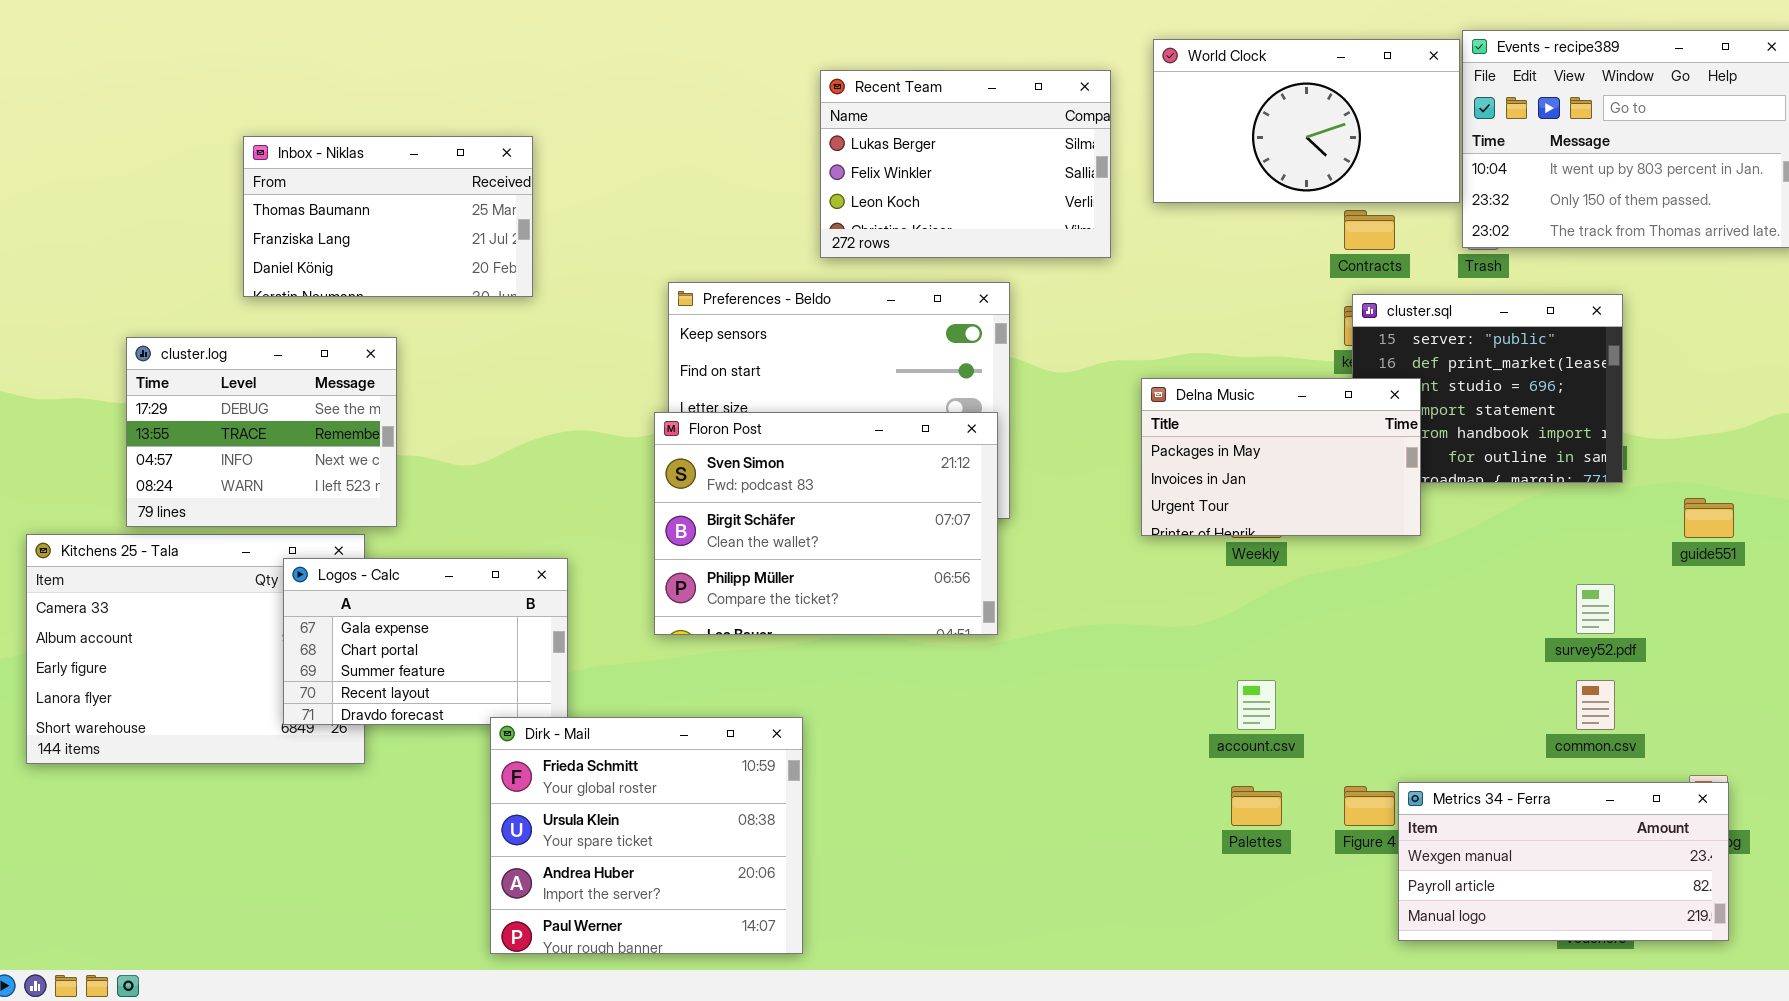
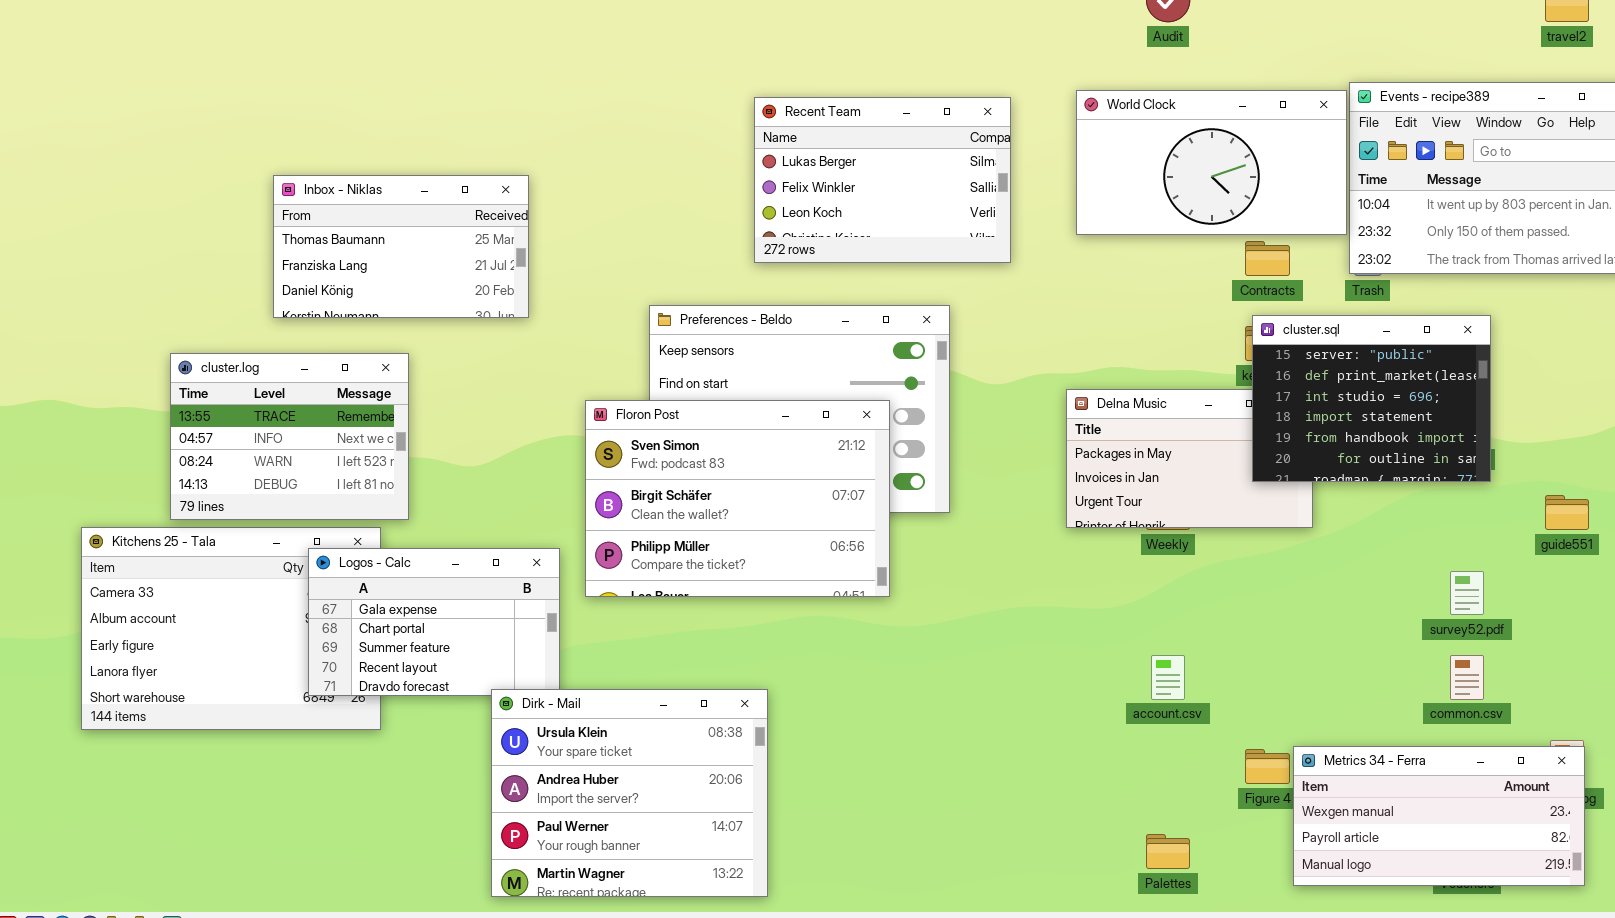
Recent Team: [820,70,1111,258] -> [754,97,1011,263], moved
cluster.sql: [1352,294,1623,483] -> [1252,315,1491,482], raised
cluster.log: [126,337,397,527] -> [170,353,409,520], scrolled down 1 row
Floron Post: [654,412,998,635] -> [585,400,890,597], moved
Dirk - Mail: [490,717,803,954] -> [491,689,768,897], scrolled down 1 row
Palettes: [1231,786,1282,826] -> [1146,834,1190,869], moved

